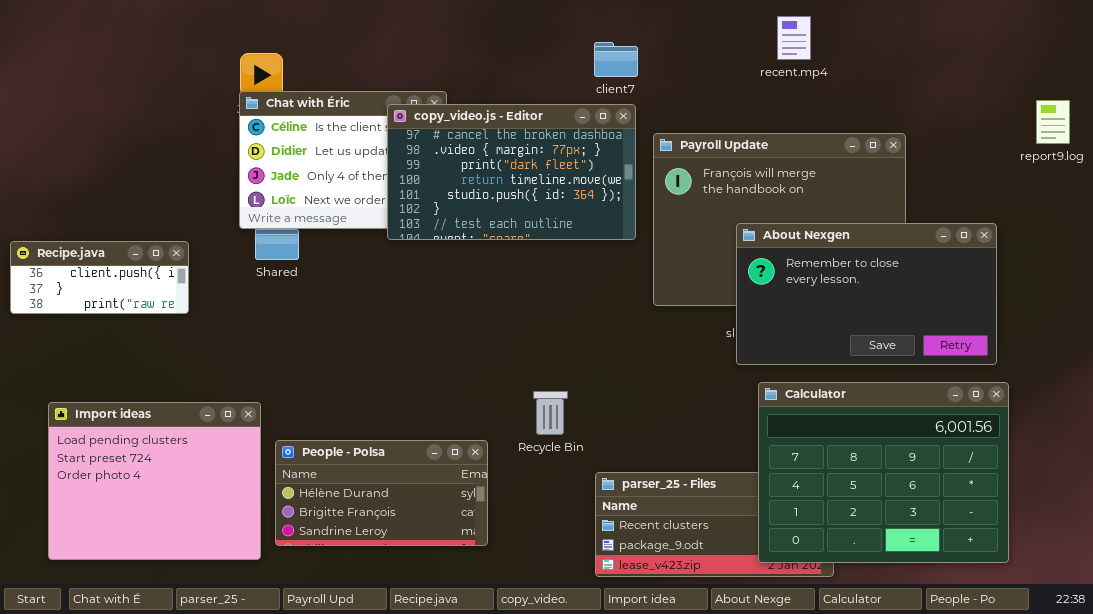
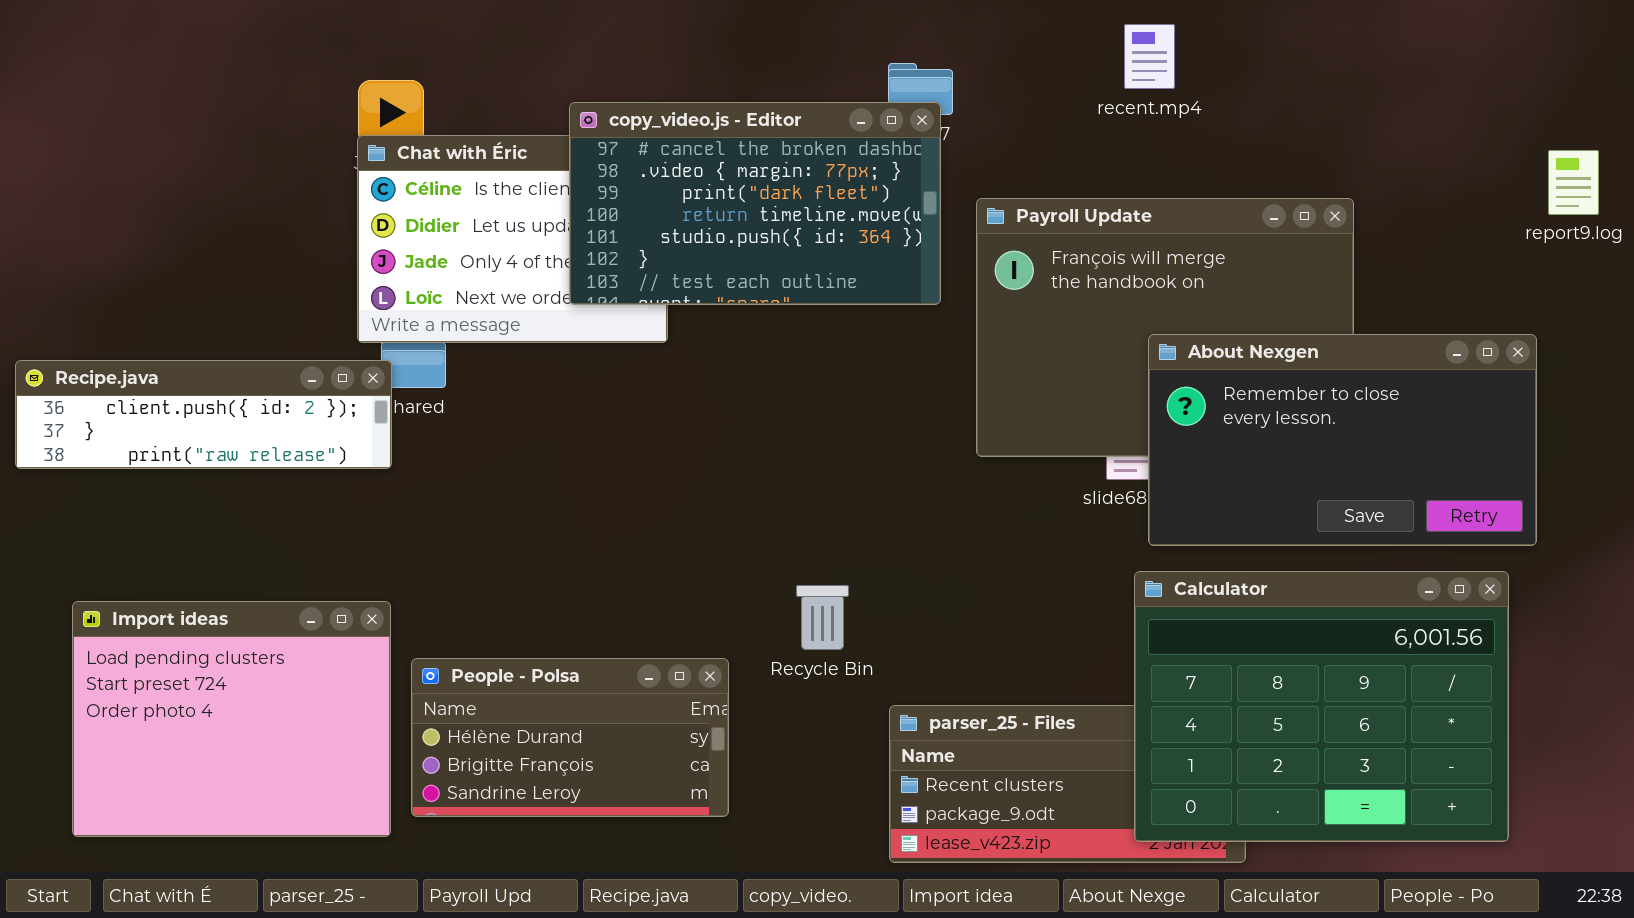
recent.mp4: [777,16,811,60] -> [1124,24,1175,89], moved
copy_video.js - Editor: [387,104,636,240] -> [569,102,941,305], moved
About Nexgen: [736,223,997,365] -> [1148,334,1537,546], moved
Recipe.java: [10,241,189,314] -> [15,360,392,469], resized

